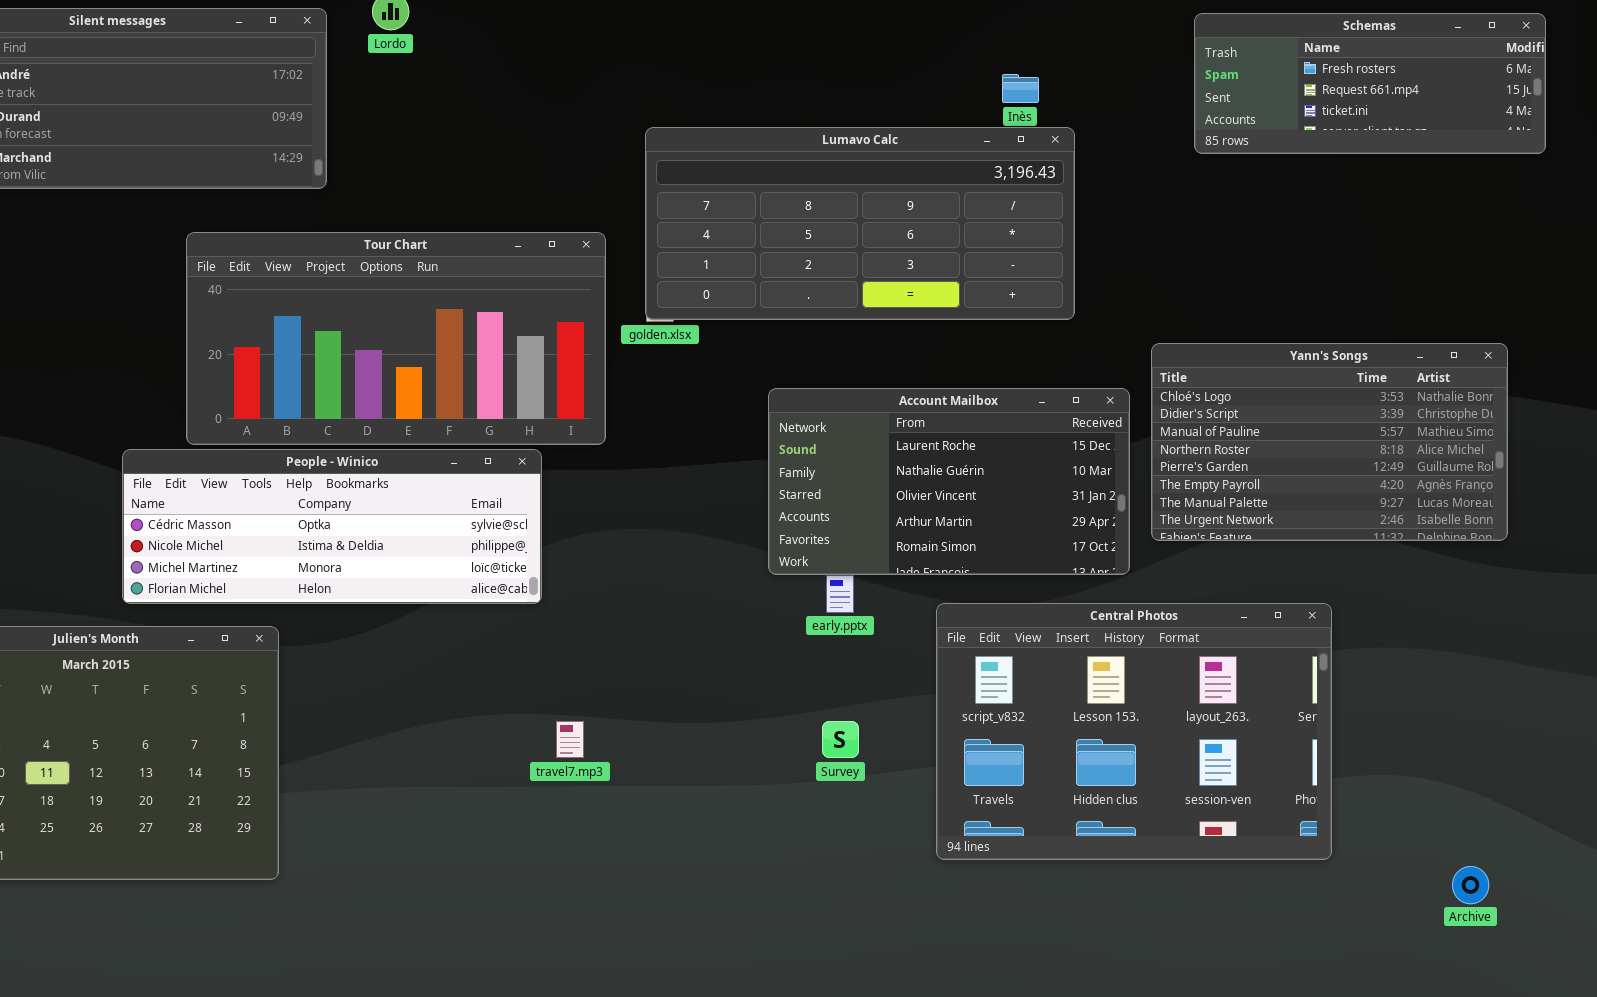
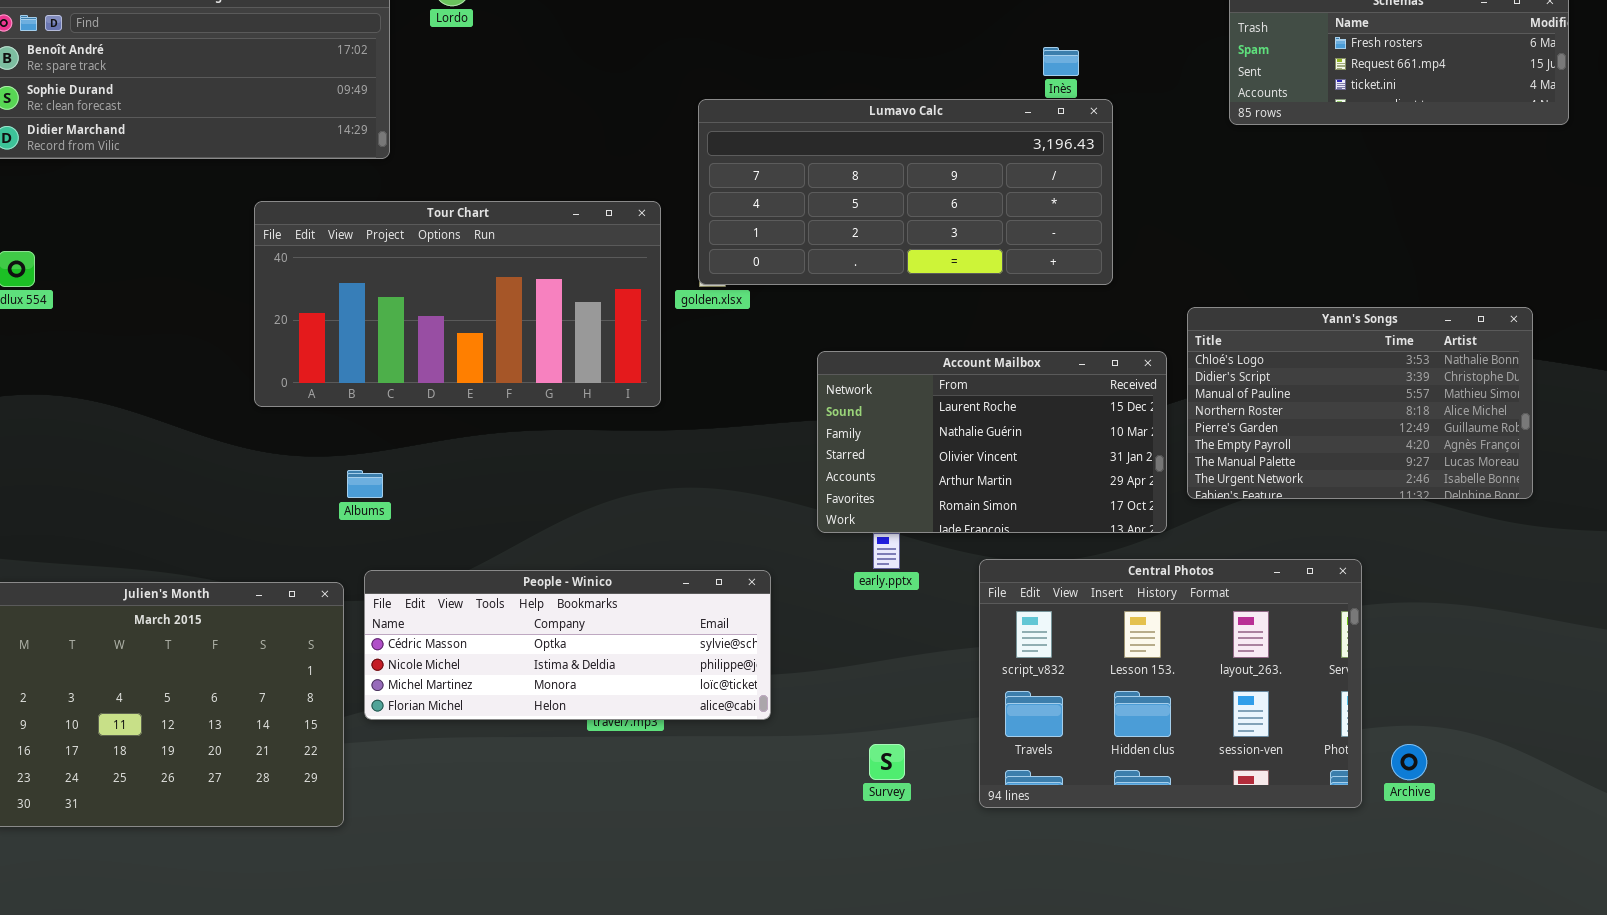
People - Winico: [122,449,542,604] -> [364,570,771,720], moved
Survey: [822,721,859,758] -> [869,744,905,780], moved
Archive: [1452,866,1489,904] -> [1391,744,1427,780], moved

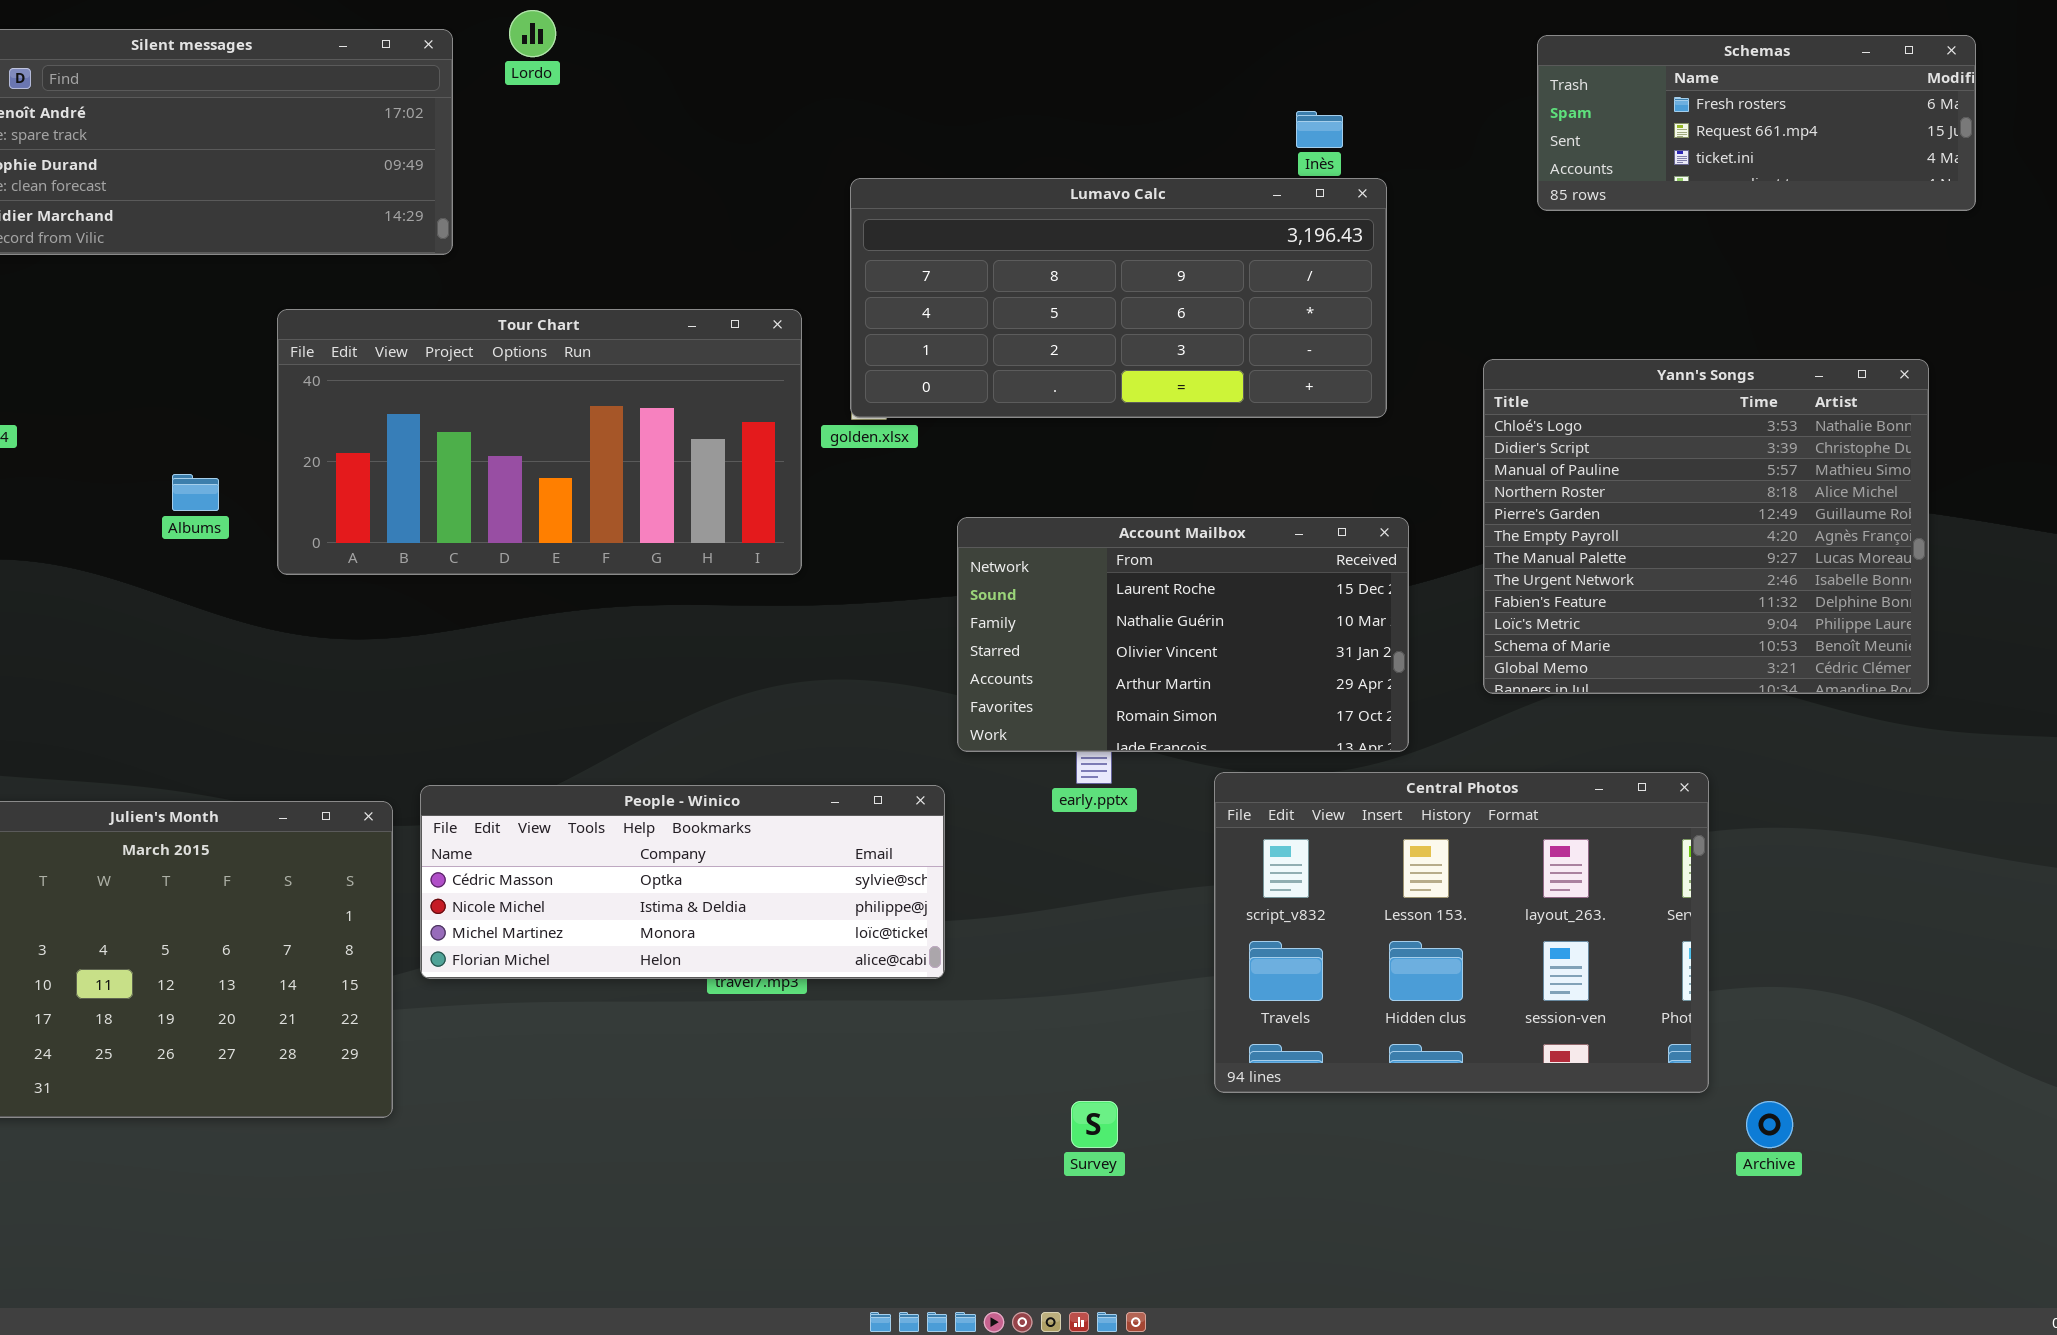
Yann's Songs: [1187,307,1533,499] -> [1483,359,1929,694], resized
Account Mailbox: [817,351,1167,533] -> [957,517,1409,752], moved
Albums: [347,470,383,498] -> [172,474,219,511], moved
Survey: [869,744,905,780] -> [1071,1101,1118,1148], moved
Archive: [1391,744,1427,780] -> [1746,1101,1793,1148], moved

